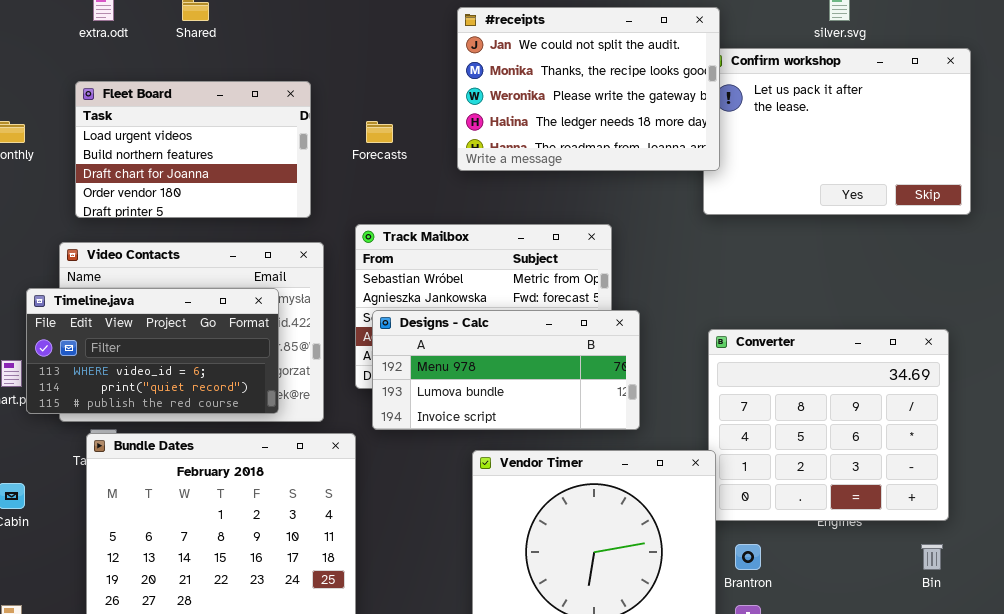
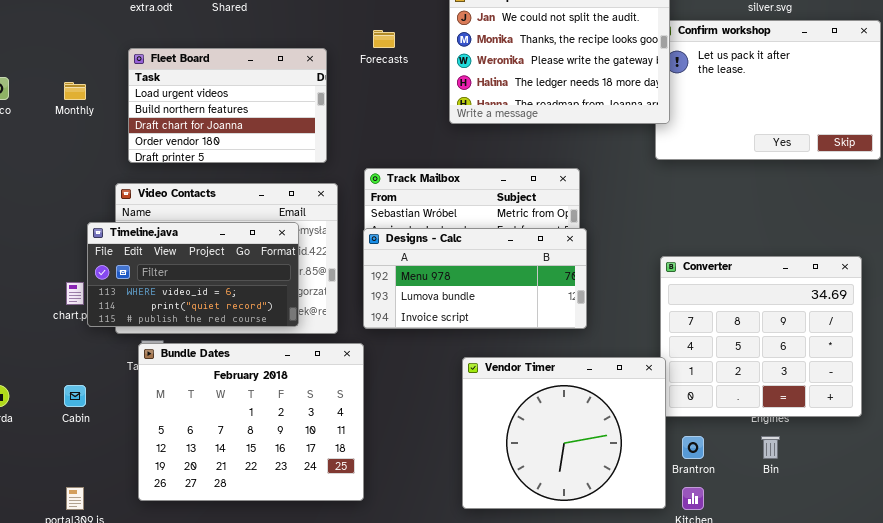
Forecasts: [366,121,393,143] -> [373,30,395,48], moved
Designs - Calc: [372,310,640,430] -> [363,228,587,329], moved
Bin: [921,544,943,570] -> [761,436,780,459], moved

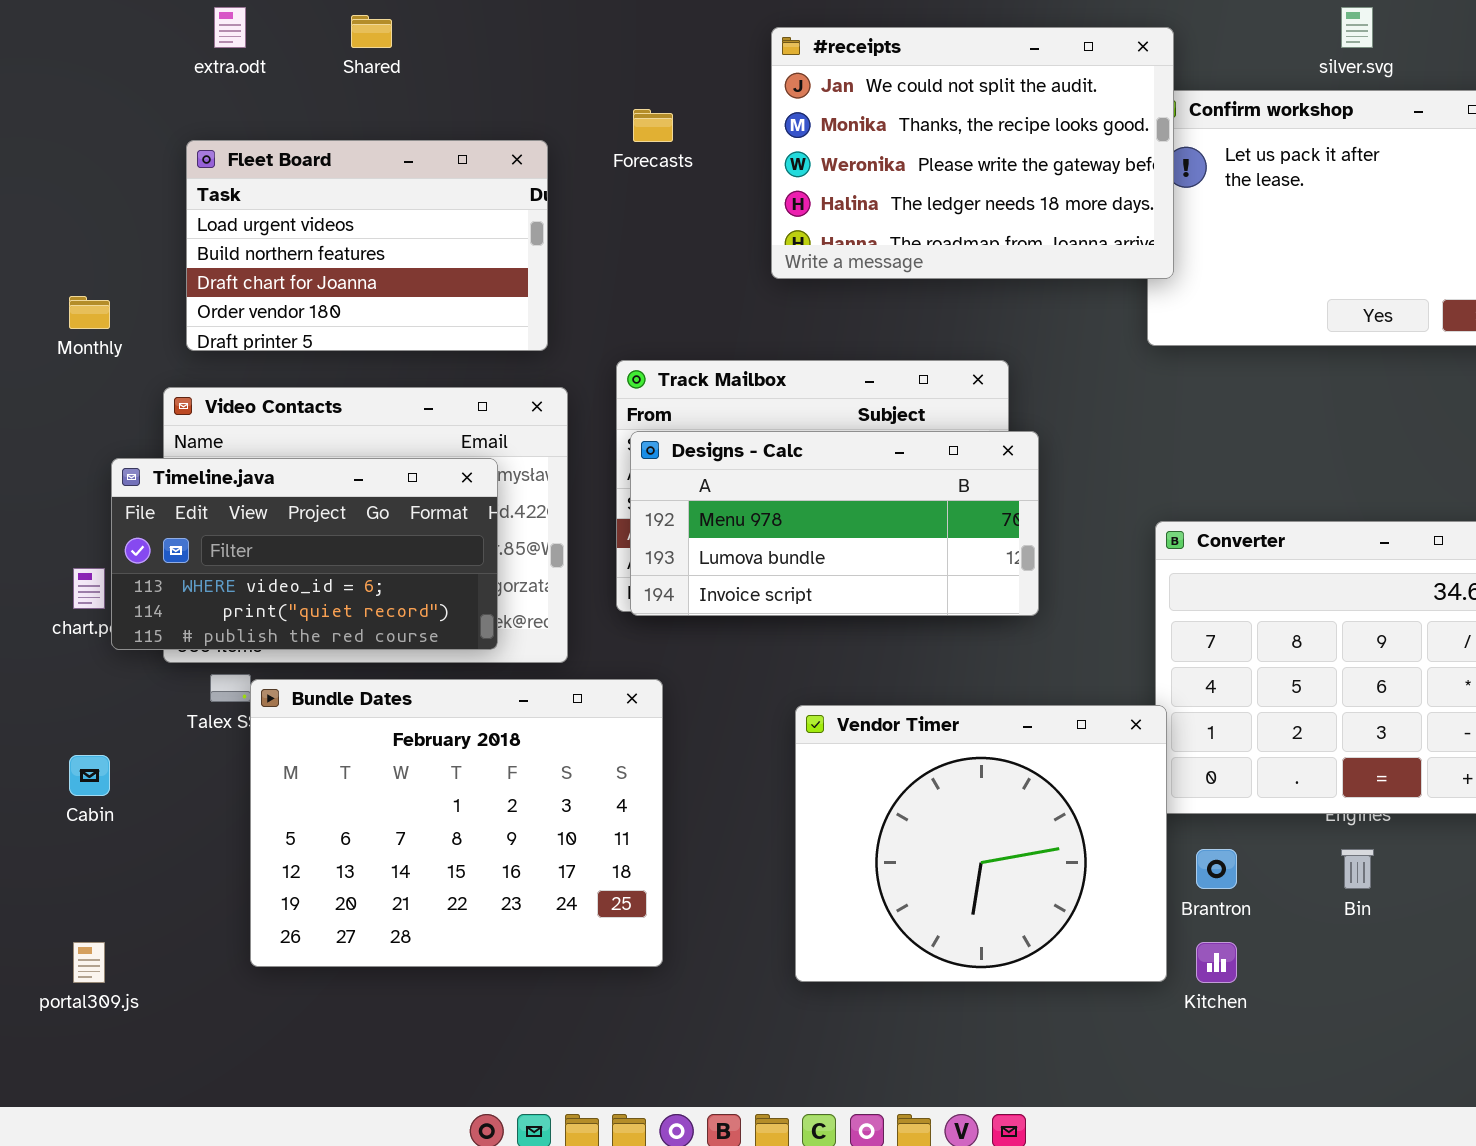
Monthly: [64,82,86,100] -> [69,296,110,329], moved
Designs - Calc: [363,228,587,329] -> [630,431,1039,616], moved
Bundle Dates: [138,343,364,501] -> [250,679,663,967], moved

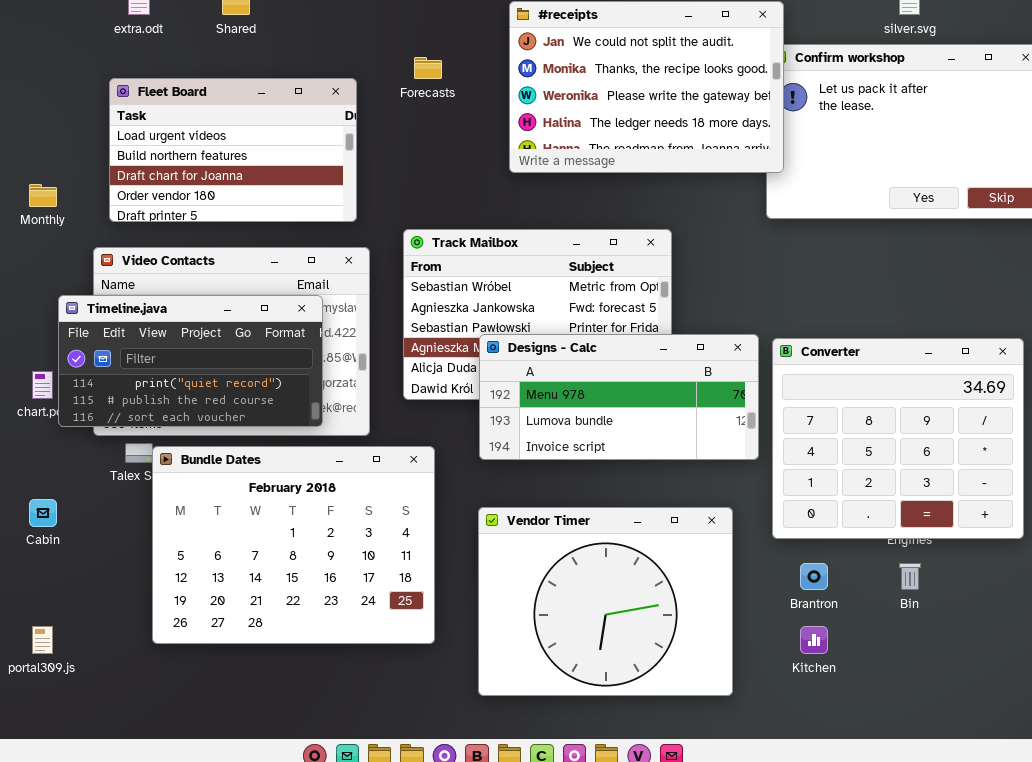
Designs - Calc: [630,431,1039,616] -> [479,334,759,460], moved
Timeline.java: [111,458,498,650] -> [58,295,323,427], scrolled down 1 row
Vendor Timer: [795,705,1167,982] -> [478,507,733,696], moved

